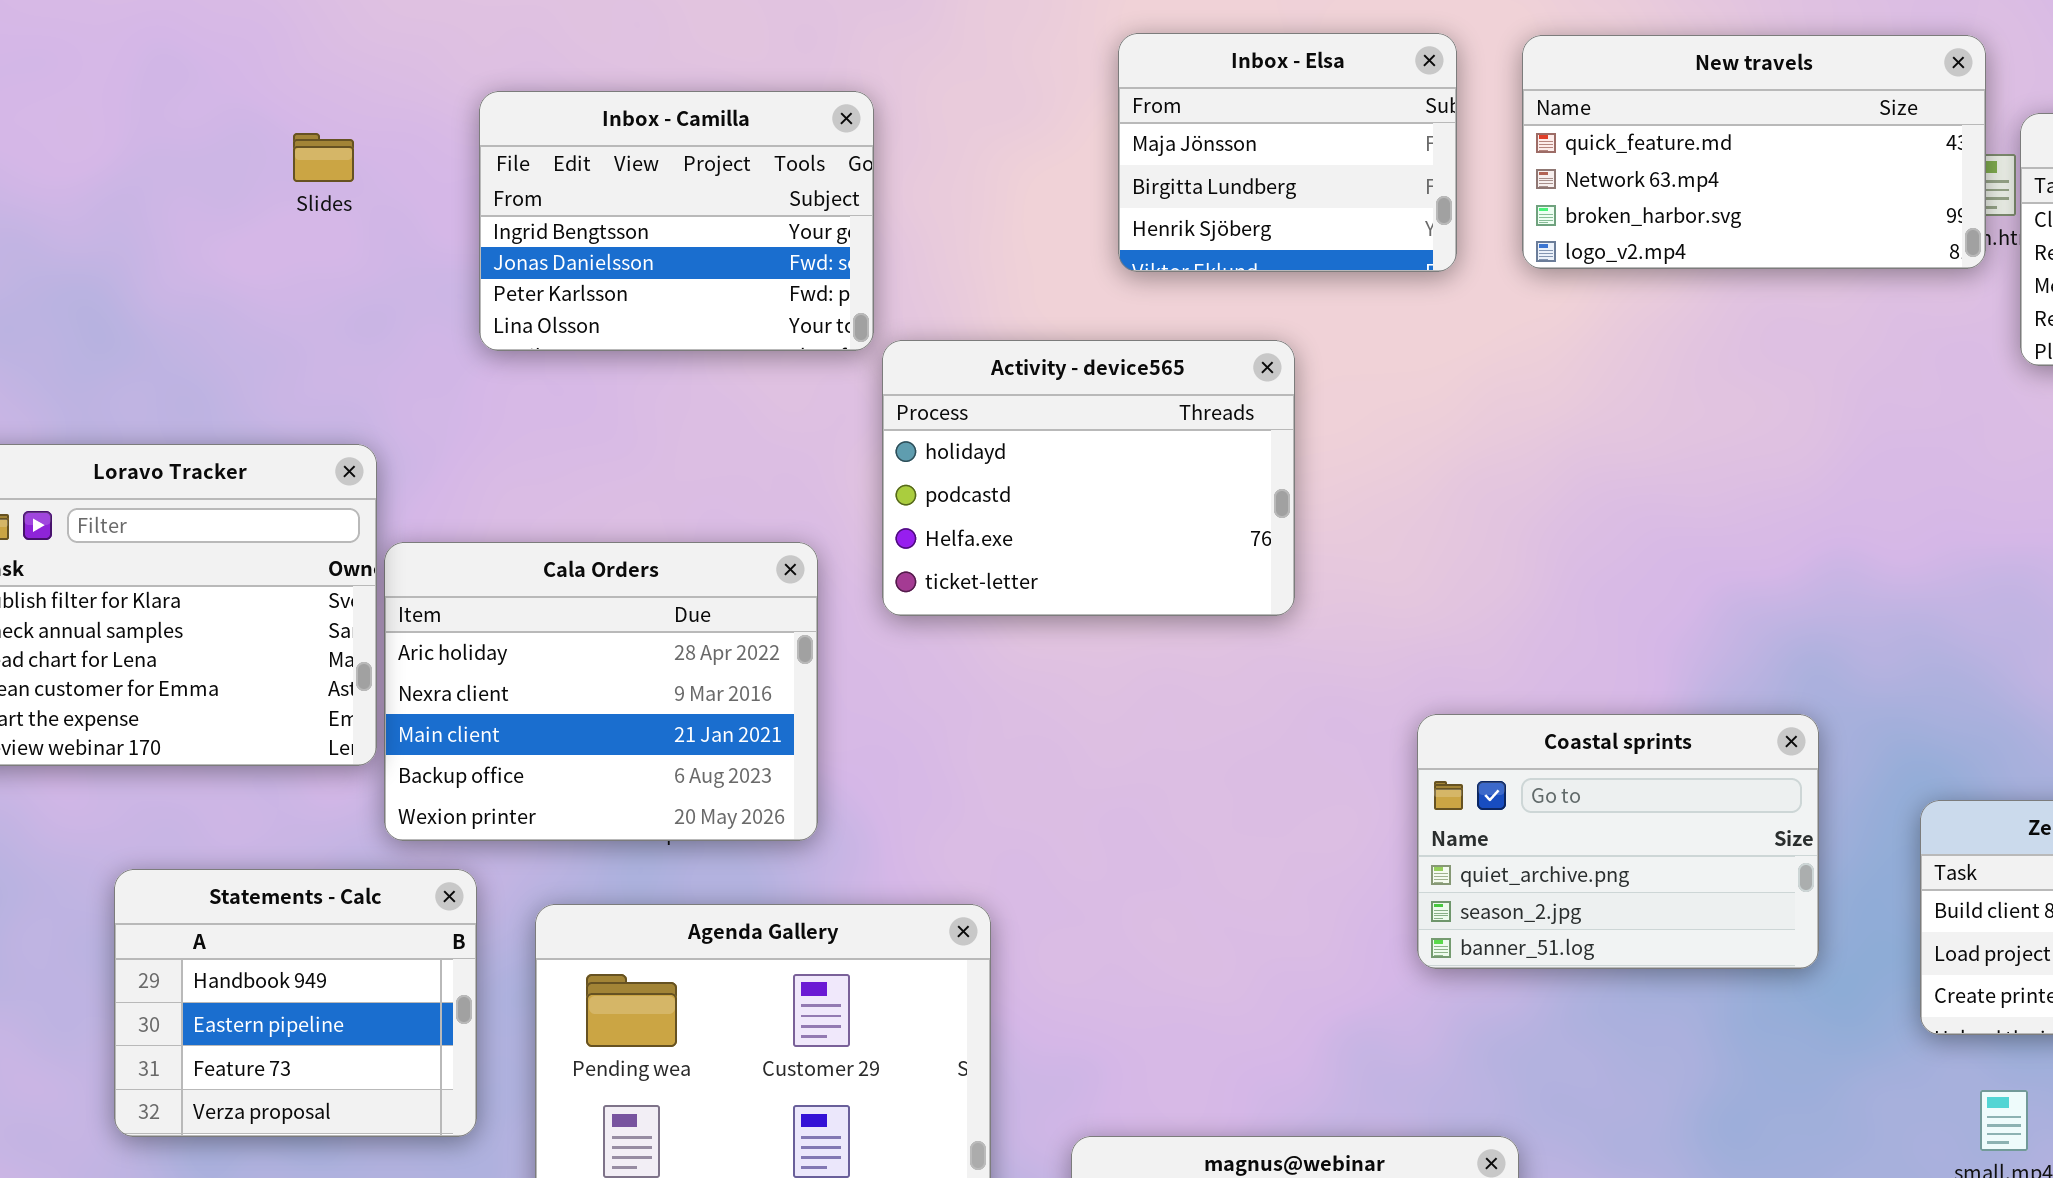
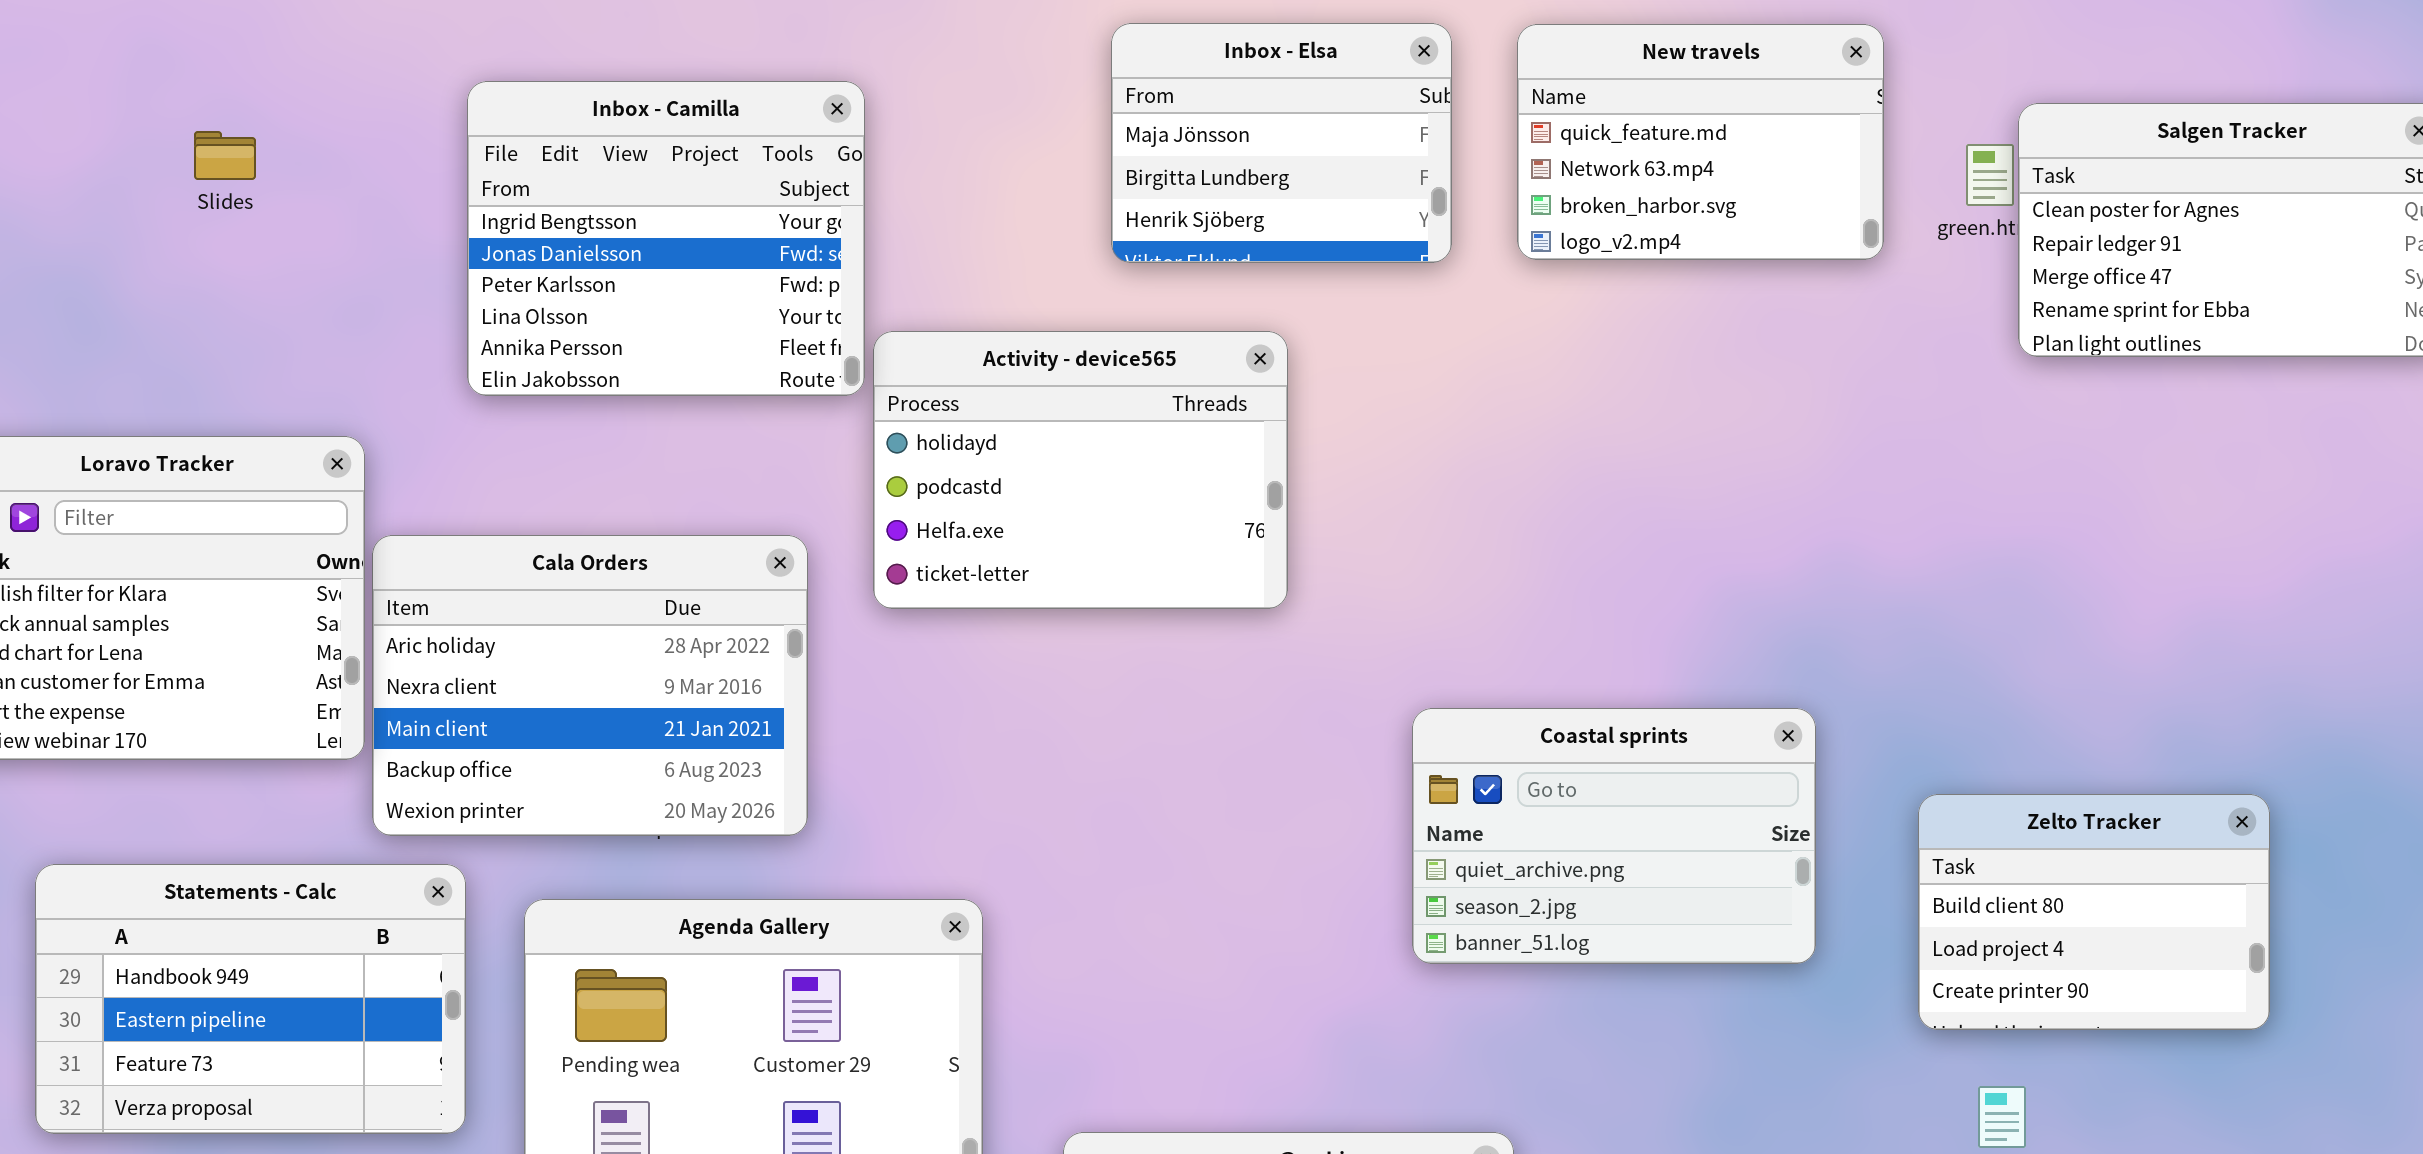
New travels: [1522,35,1986,269] -> [1517,24,1884,260], resized
Inbox - Camilla: [479,91,874,351] -> [467,81,865,396], resized
Slides: [293,133,354,182] -> [194,131,256,180], moved
Statements - Calc: [114,869,477,1137] -> [35,864,466,1134], resized

